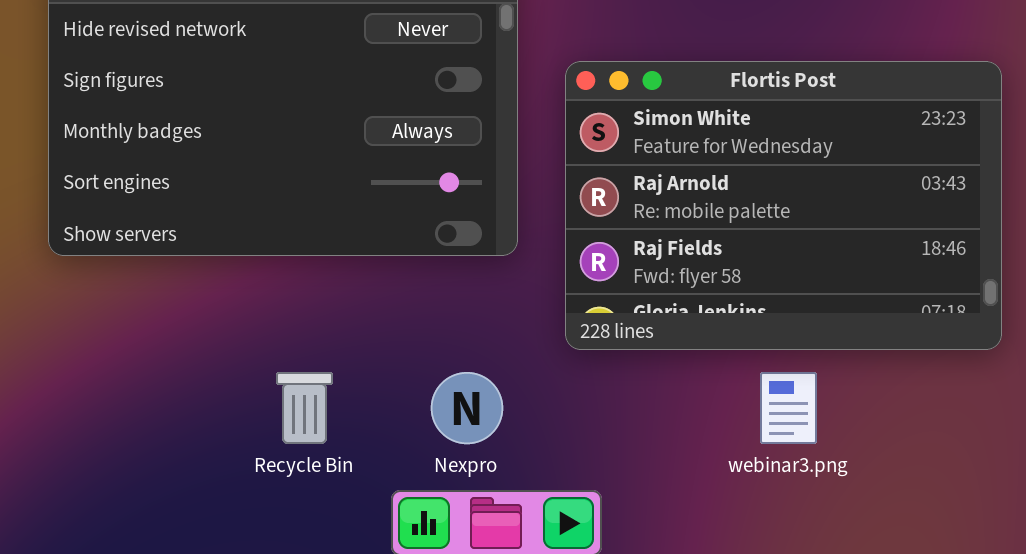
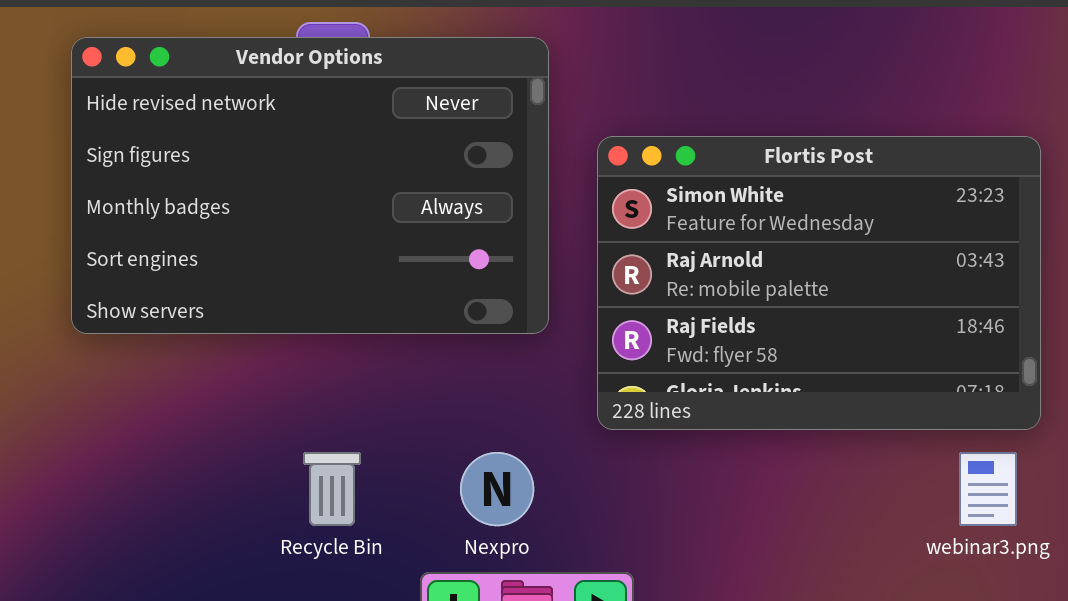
webinar3.png: [760,372,817,444] -> [959,452,1017,526], moved

